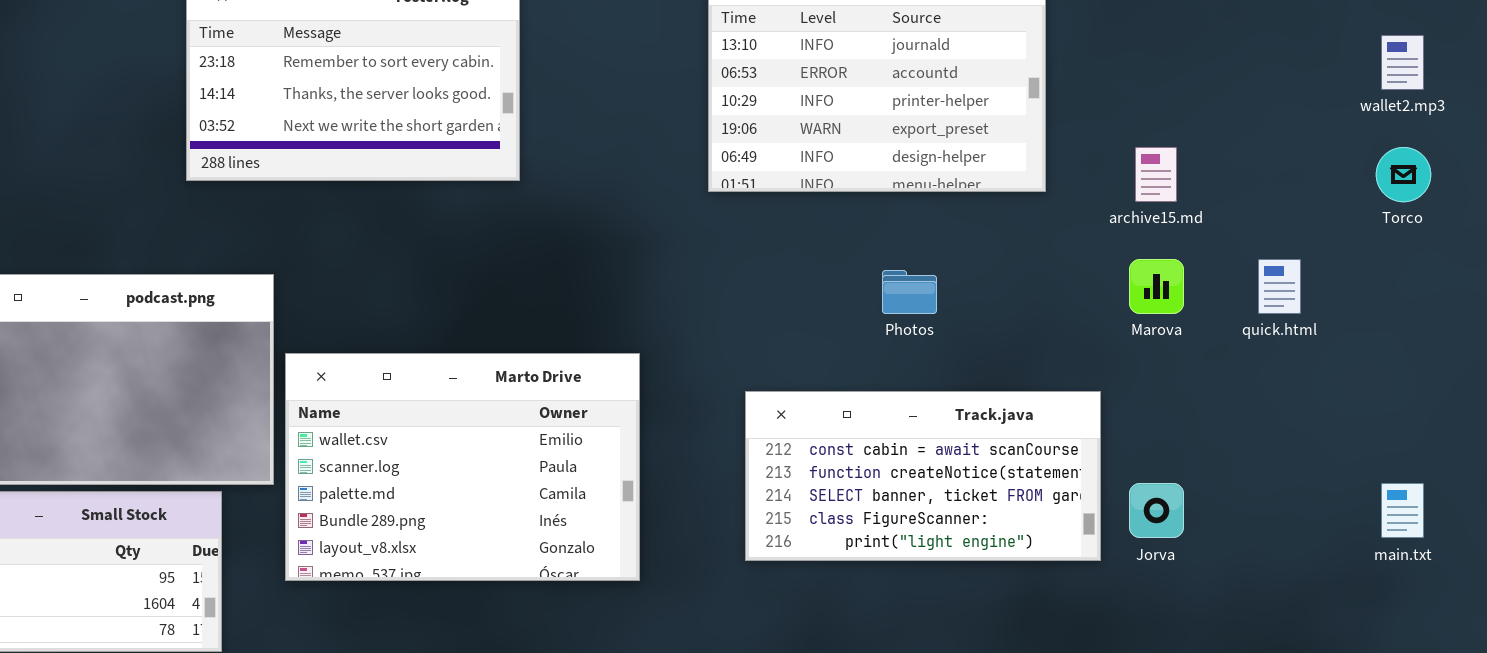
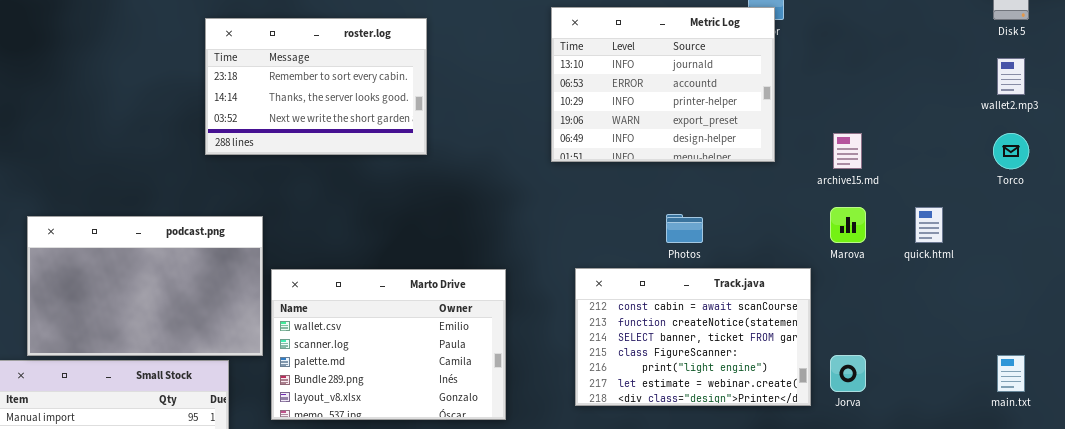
Track.java: [745,391,1101,561] -> [575,268,811,406], resized

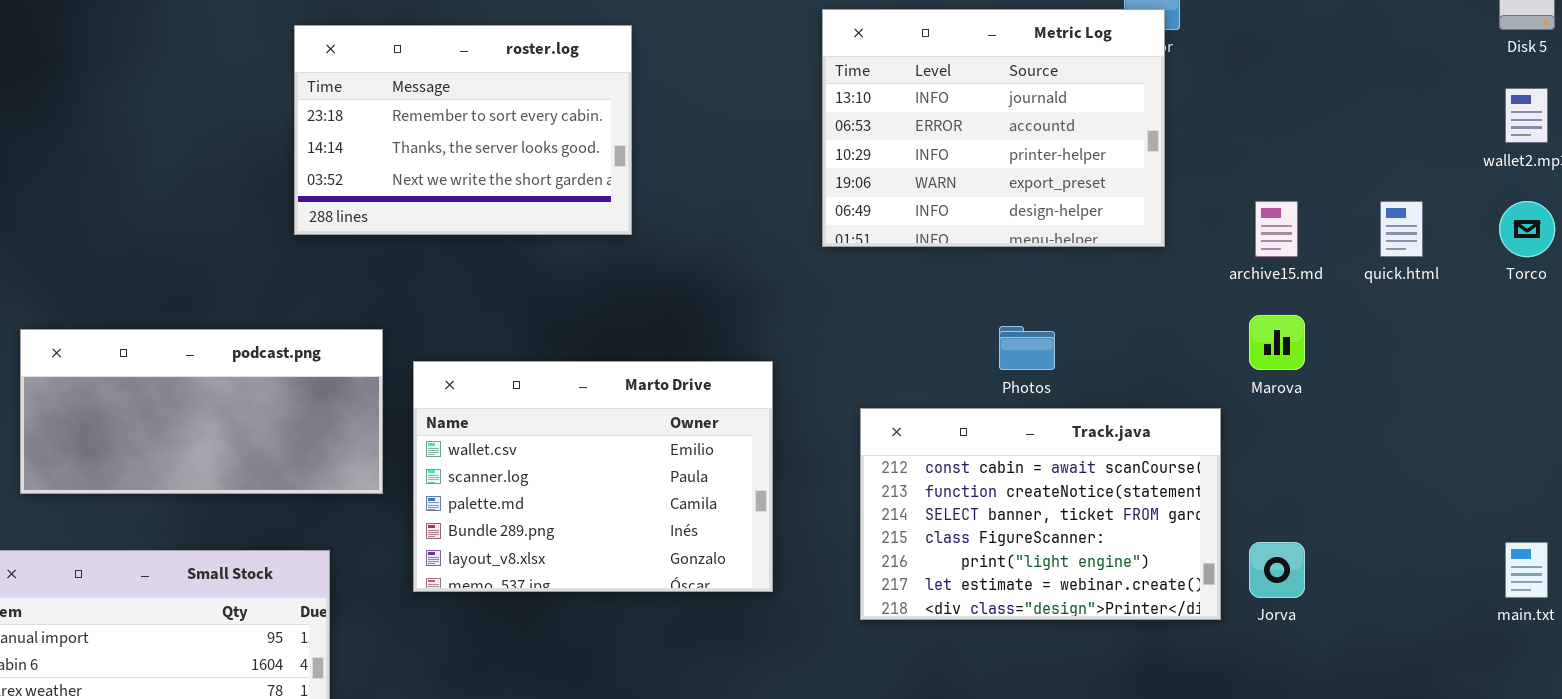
quick.html: [915,207,943,243] -> [1380,201,1423,257], moved
podcast.png: [27,216,263,356] -> [20,329,383,494], resized
Marto Drive: [271,269,506,420] -> [413,361,773,592], moved

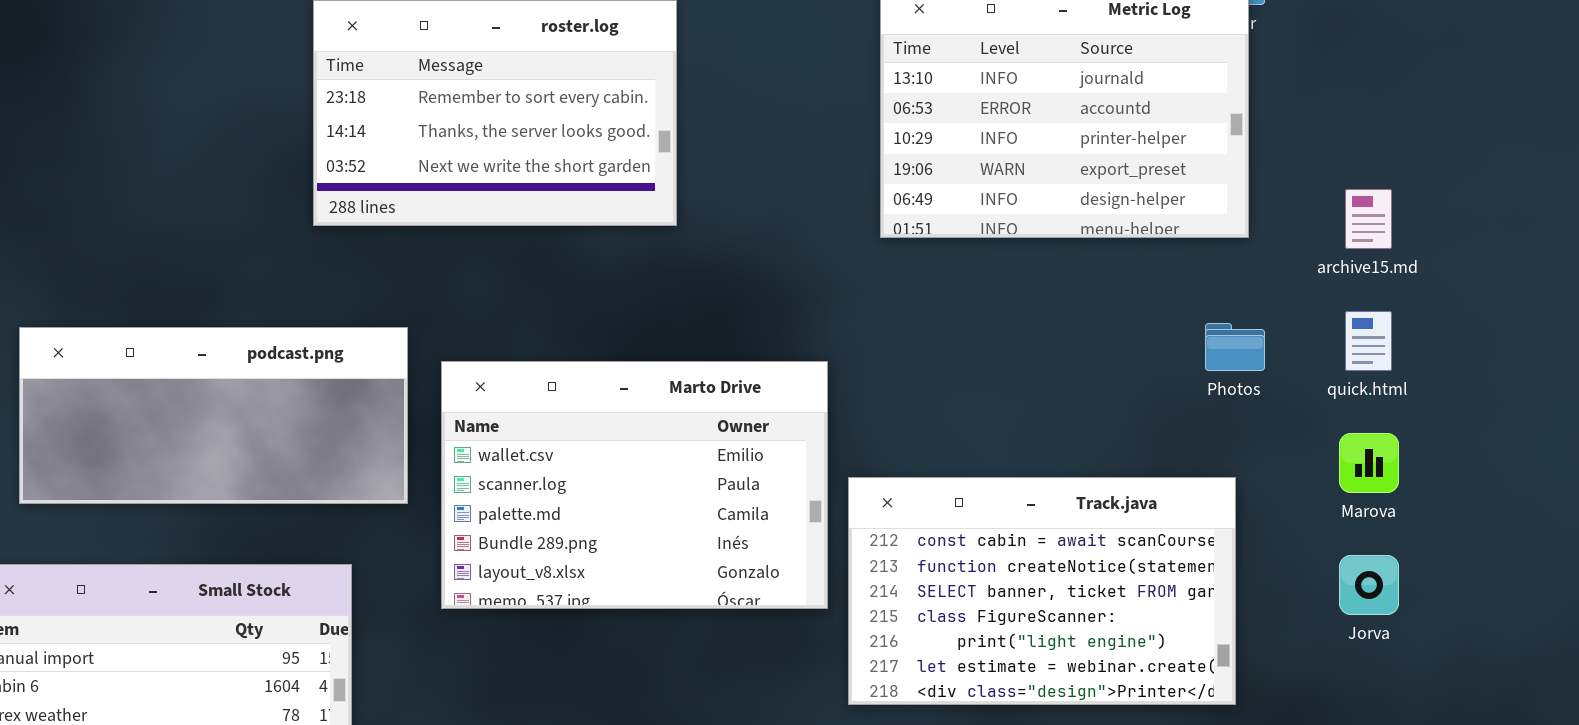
quick.html: [1380,201,1423,257] -> [1345,311,1392,371], moved
Marova: [1249,315,1305,370] -> [1339,433,1399,493], moved
Photos: [999,326,1055,370] -> [1205,323,1265,371], moved
Track.java: [860,408,1221,620] -> [848,477,1236,705], moved

